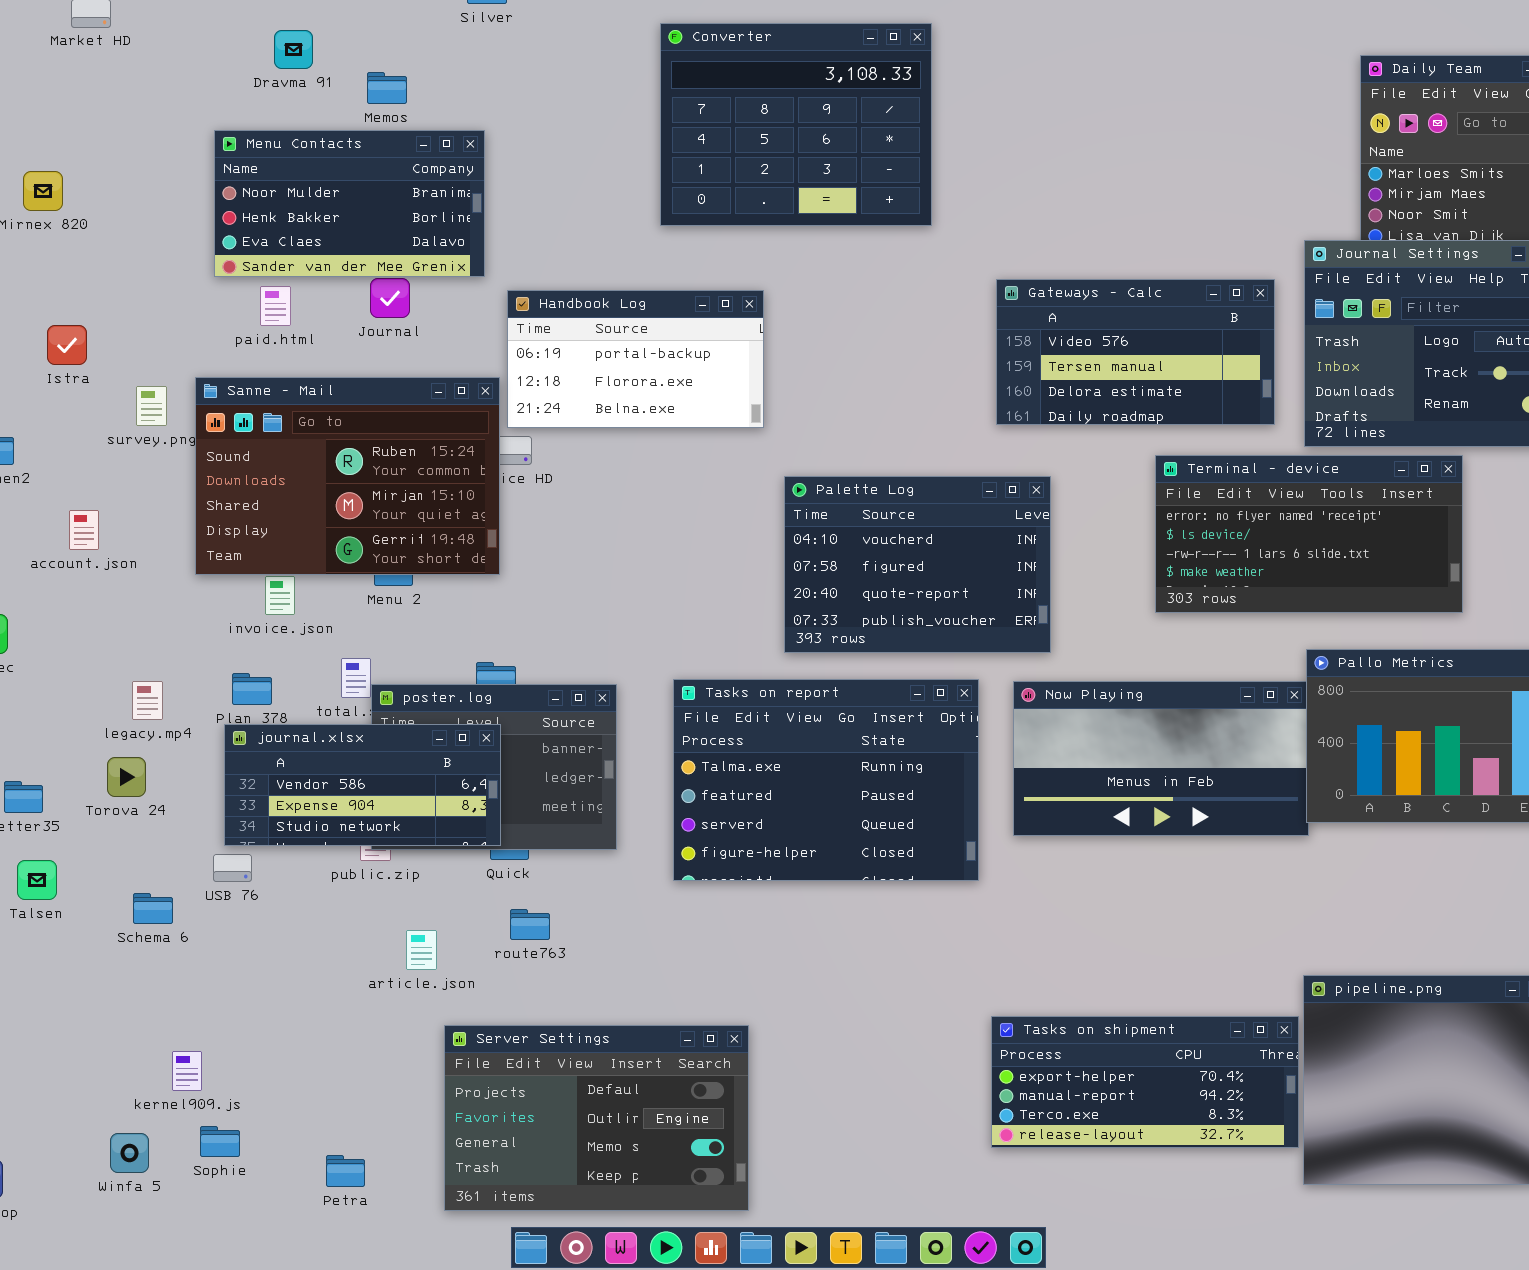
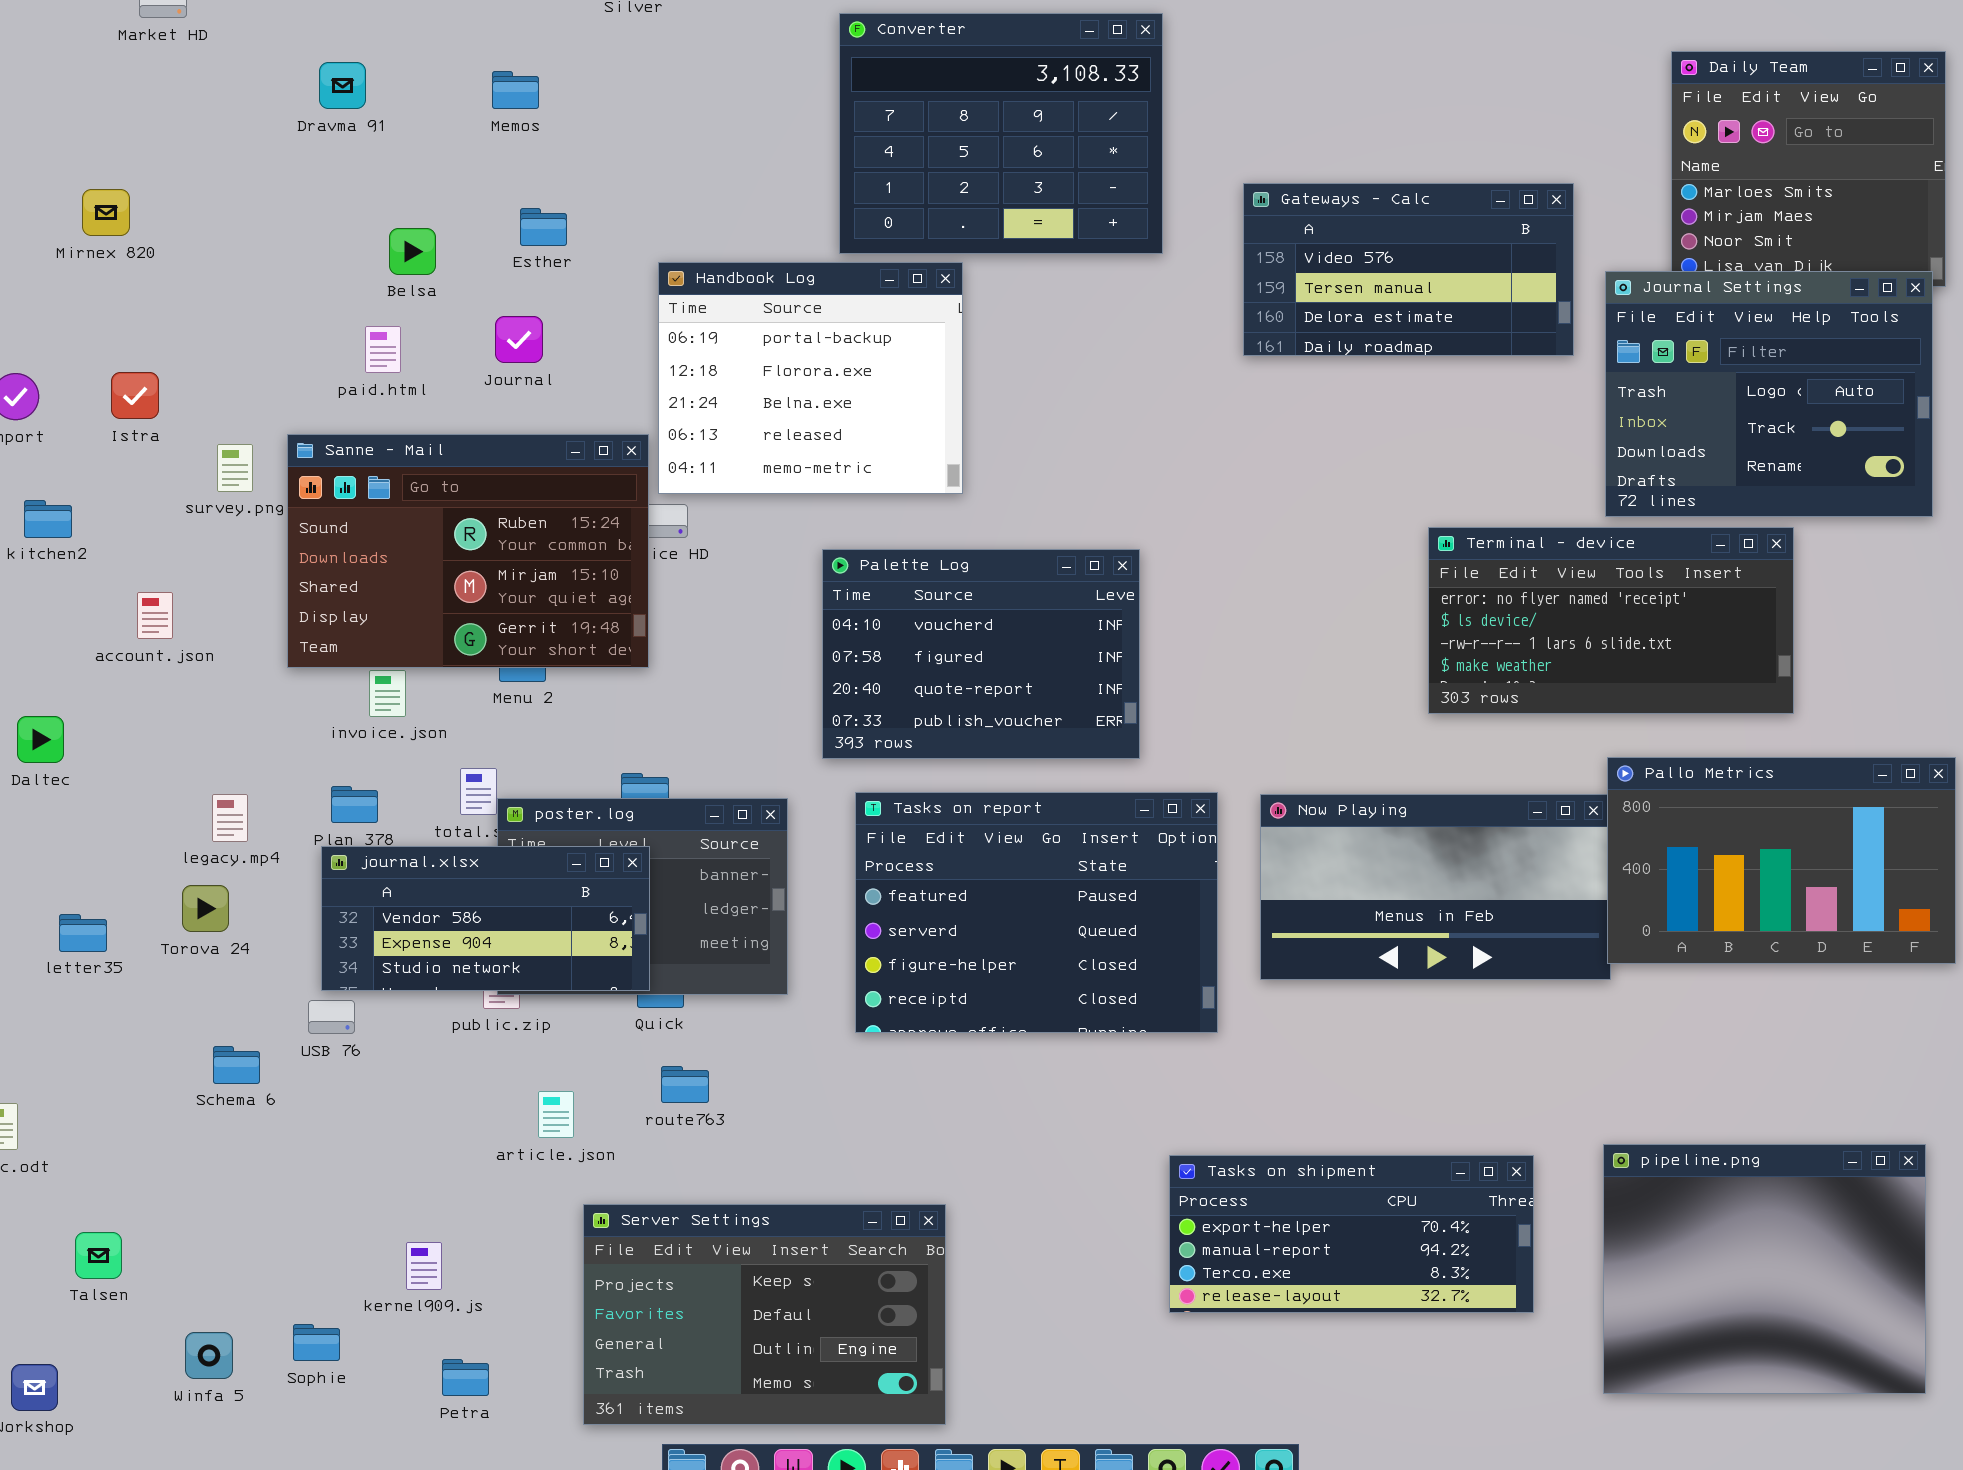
Dravma 91: [274,30,313,69] -> [319,62,366,109], moved
Menu Contacts: [214,130,485,277] -> none, closed
Gateways - Calc: [996,279,1275,425] -> [1243,183,1574,356], moved
Handbook Log: [507,290,764,428] -> [658,262,963,494], resized
Palette Log: [784,476,1051,653] -> [822,549,1140,759], moved
Tasks on report: [673,679,979,881] -> [855,792,1218,1033], scrolled down 1 row
Talsen: [17,860,57,900] -> [75,1232,122,1279], moved
Tasks on shipment: [991,1016,1299,1148] -> [1169,1155,1534,1313], moved
Server Settings: [444,1025,749,1211] -> [583,1204,946,1425], scrolled up 1 row
kernel909.js: [172,1051,202,1091] -> [406,1242,442,1290], moved

